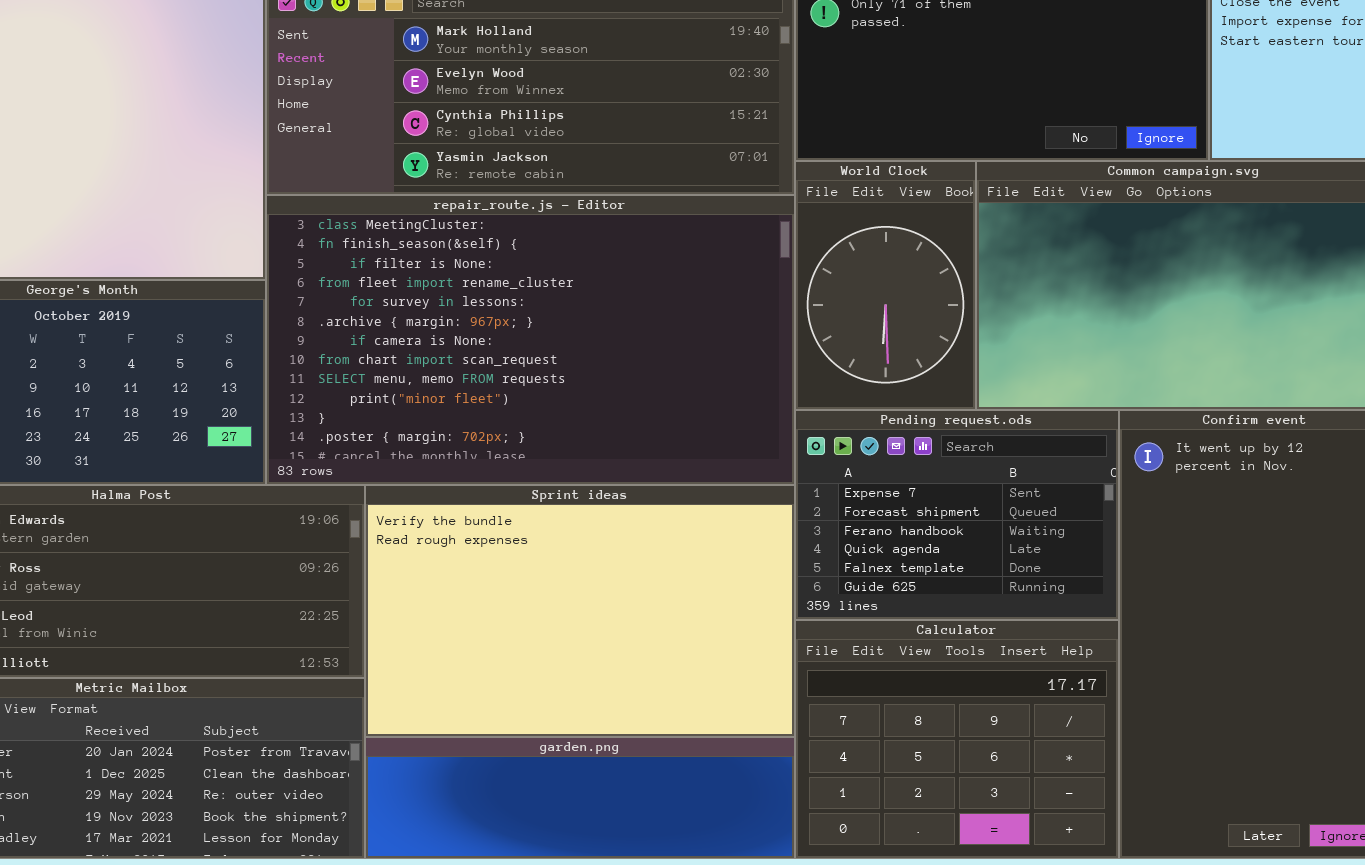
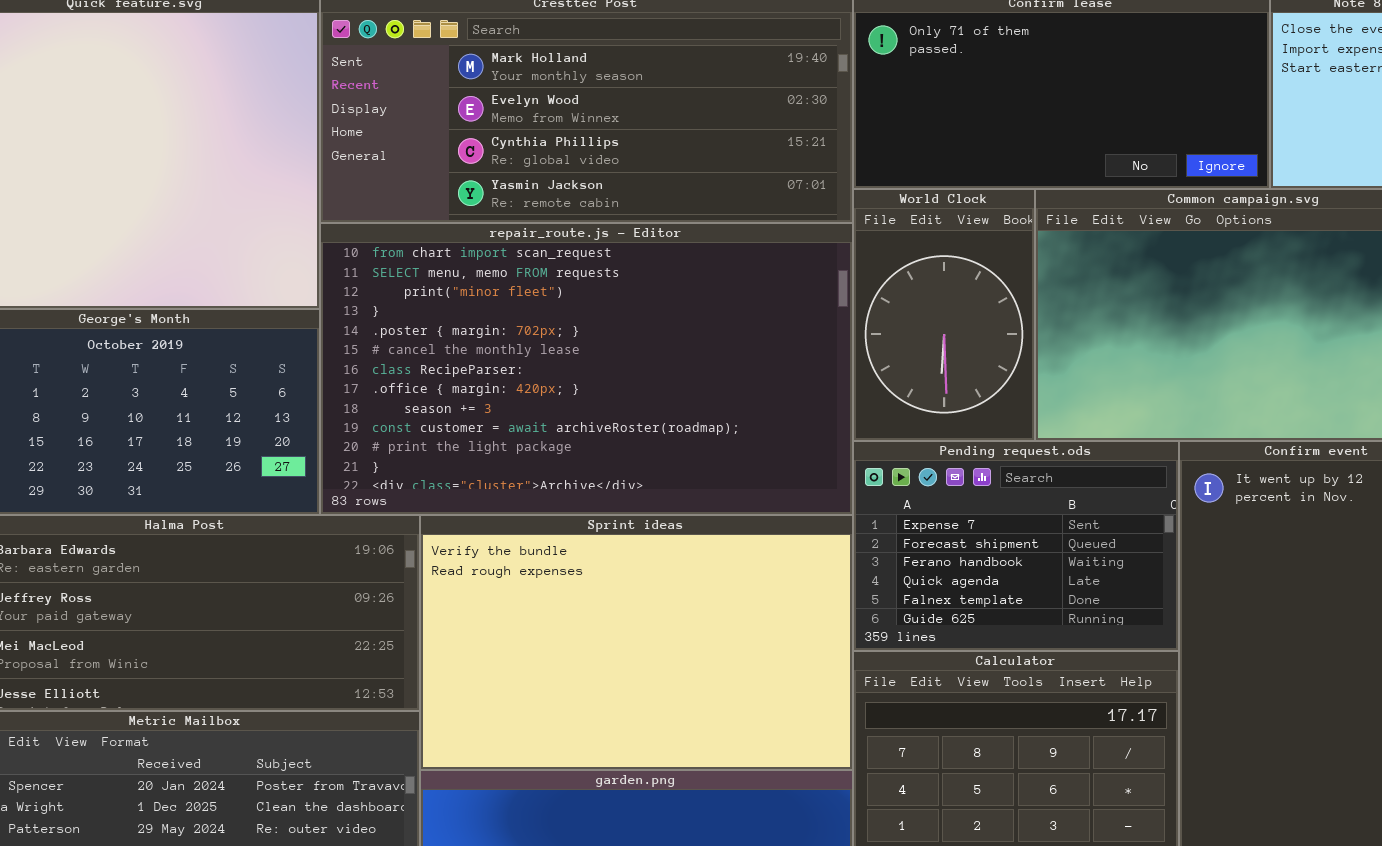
repair_route.js - Editor: [266,195,795,485] -> [320,223,853,515], scrolled down 7 rows

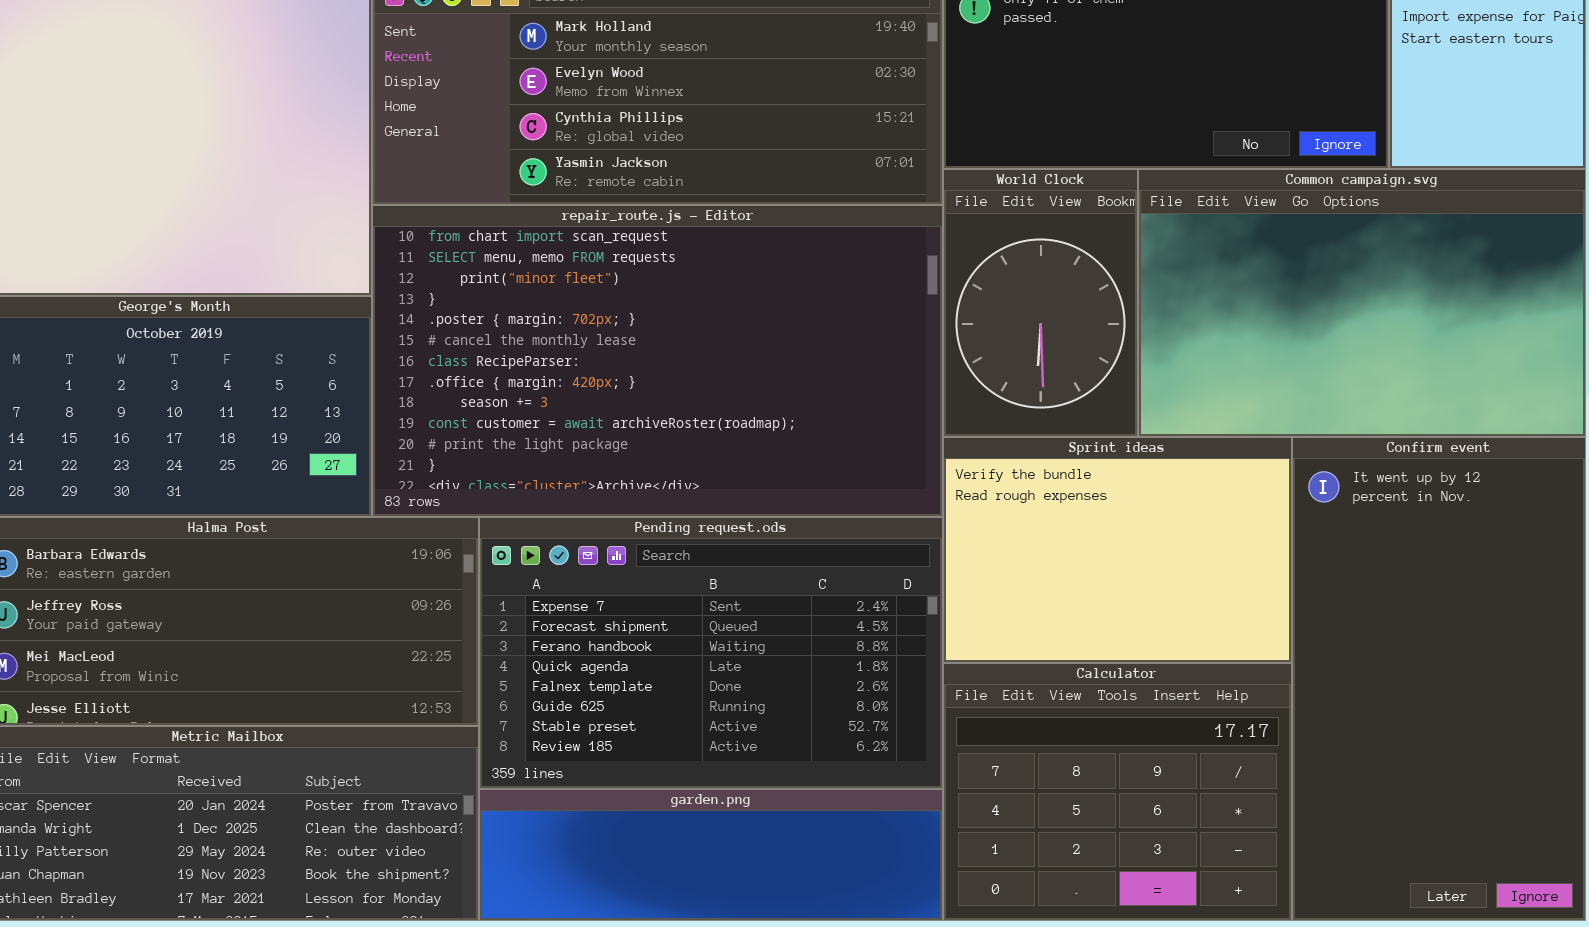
Pending request.ods: [853,441,1179,651] -> [479,517,943,789], moved, resized
Sprint ideas: [420,515,853,770] -> [943,437,1292,663], moved, resized

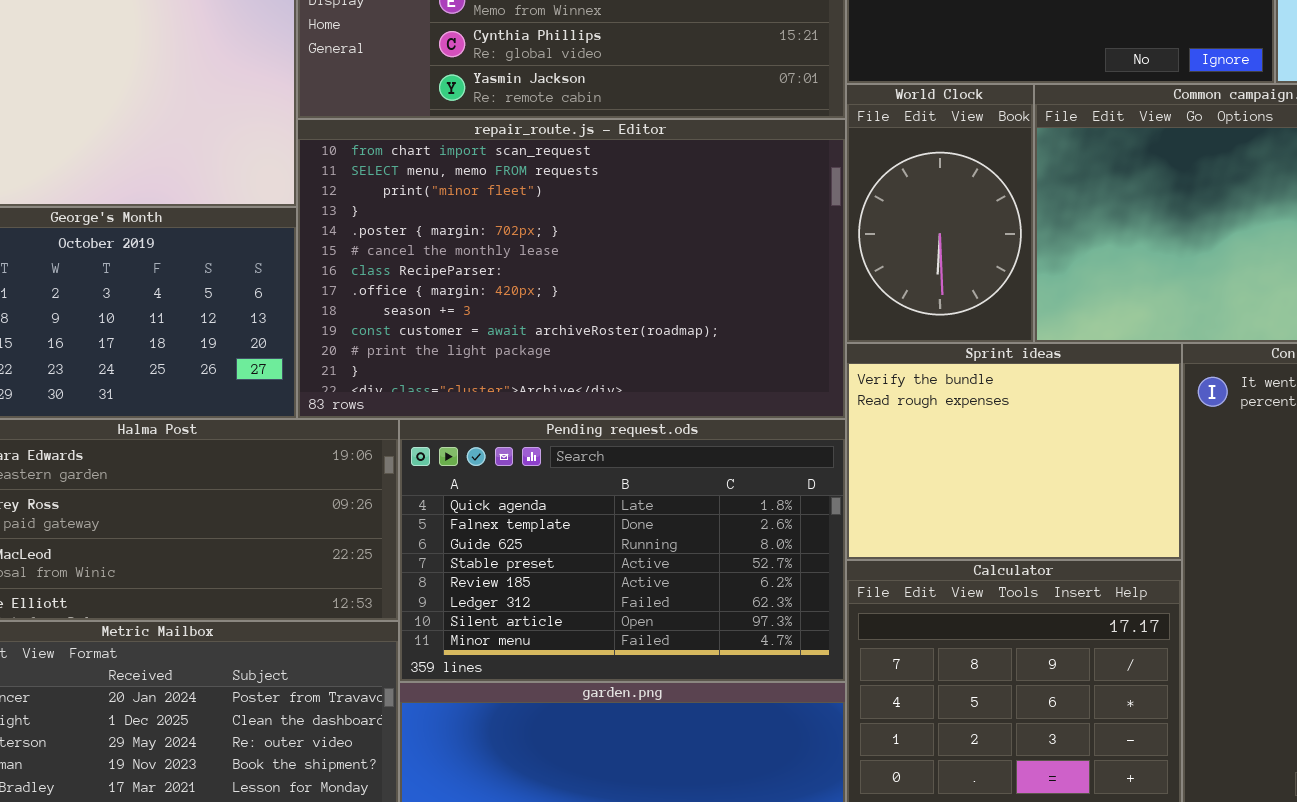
Pending request.ods: [479,517,943,789] -> [399,419,846,682], scrolled down 3 rows

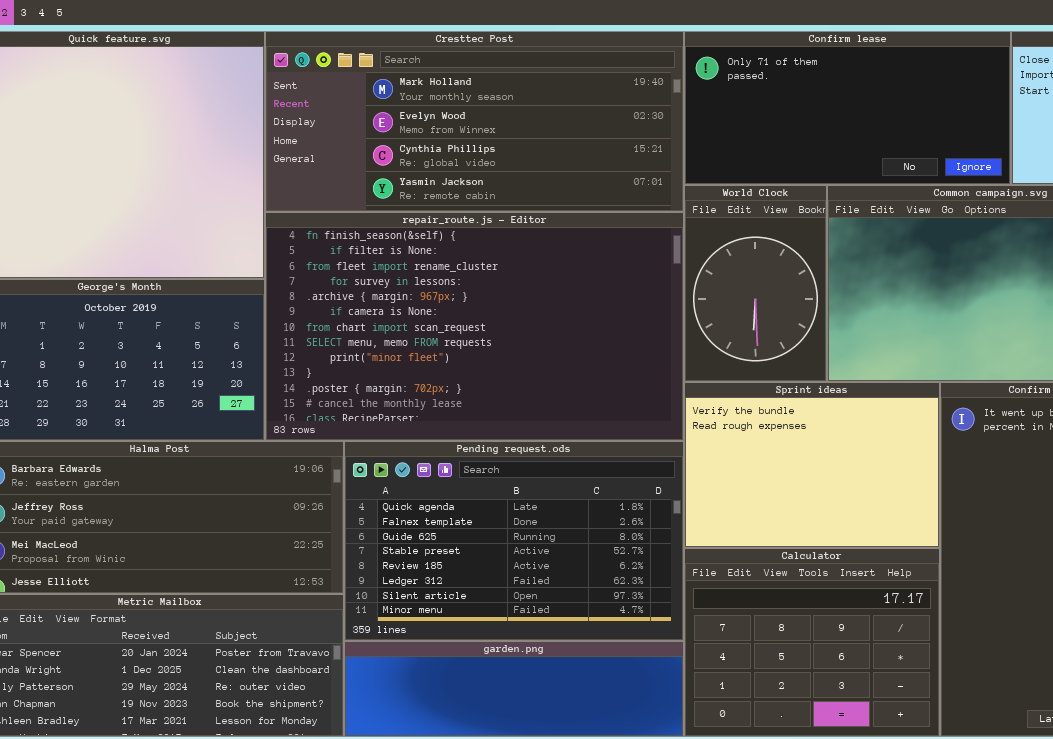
repair_route.js - Editor: [297,119,846,419] -> [265,212,684,441], scrolled up 6 rows

